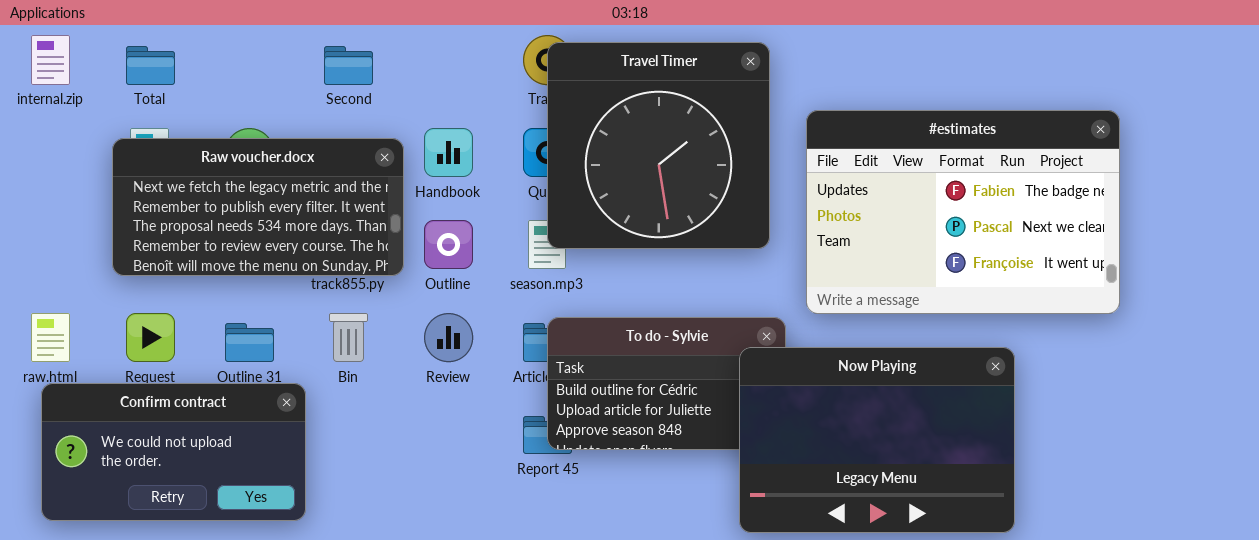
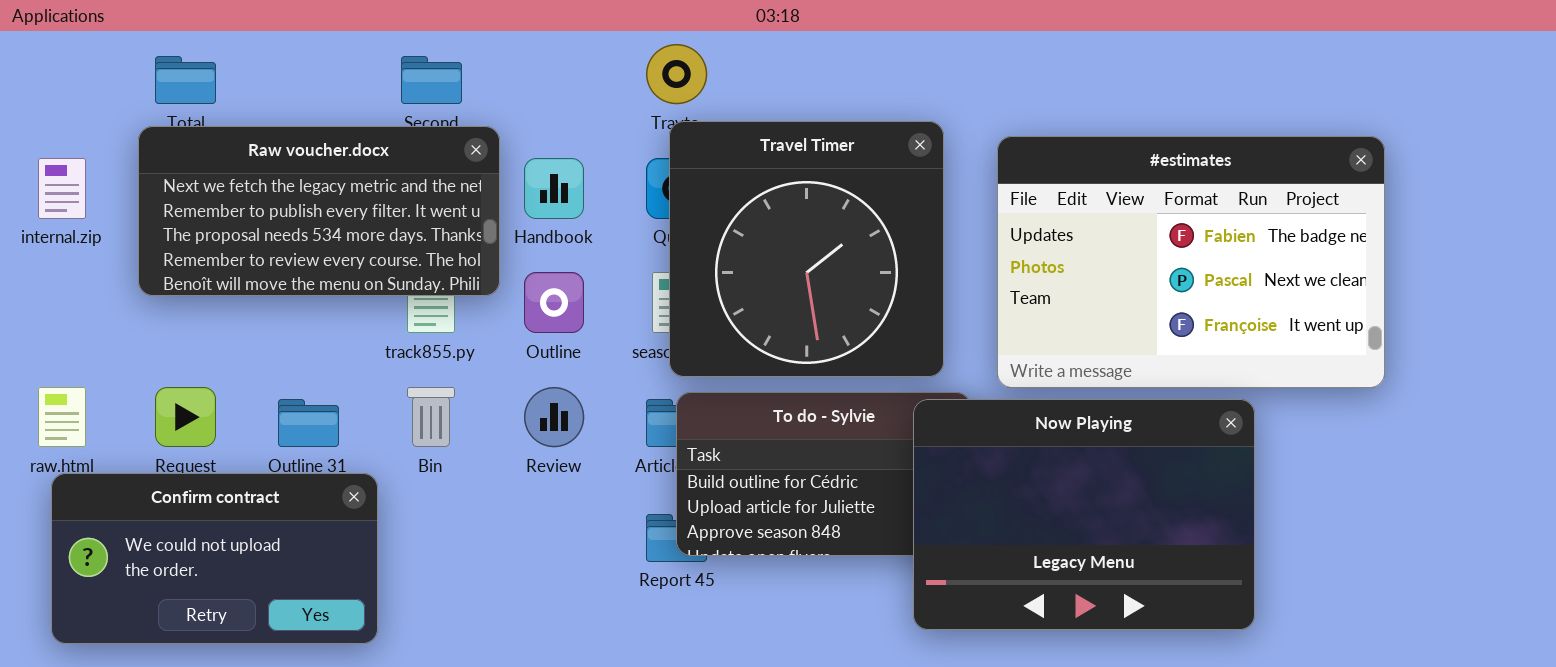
internal.zip: [31,35,70,85] -> [38,158,86,219], moved
Travel Timer: [547,42,770,249] -> [669,121,944,377], moved
Raw voucher.docx: [112,138,404,276] -> [138,126,500,296], moved
Now Playing: [739,347,1015,533] -> [913,399,1255,630], moved

